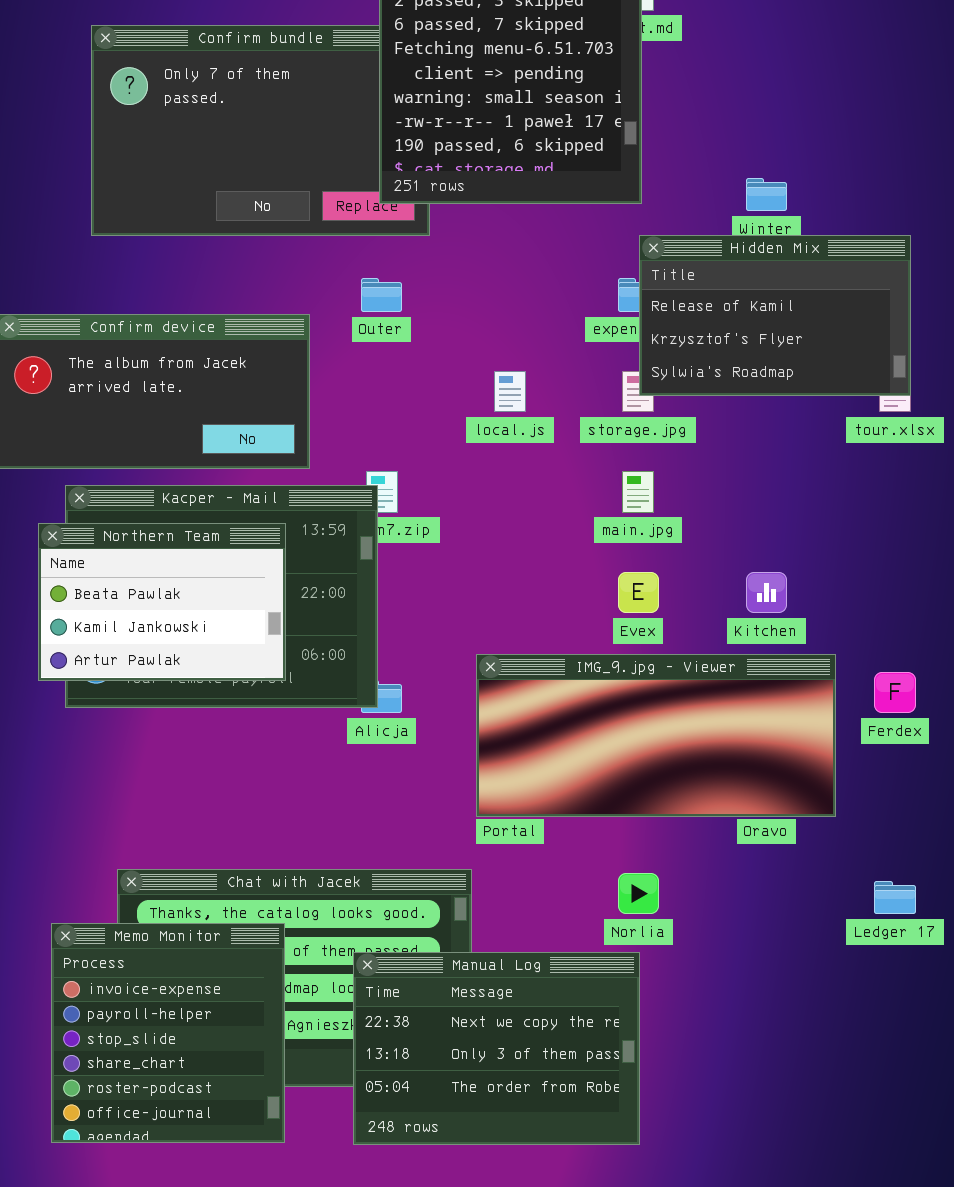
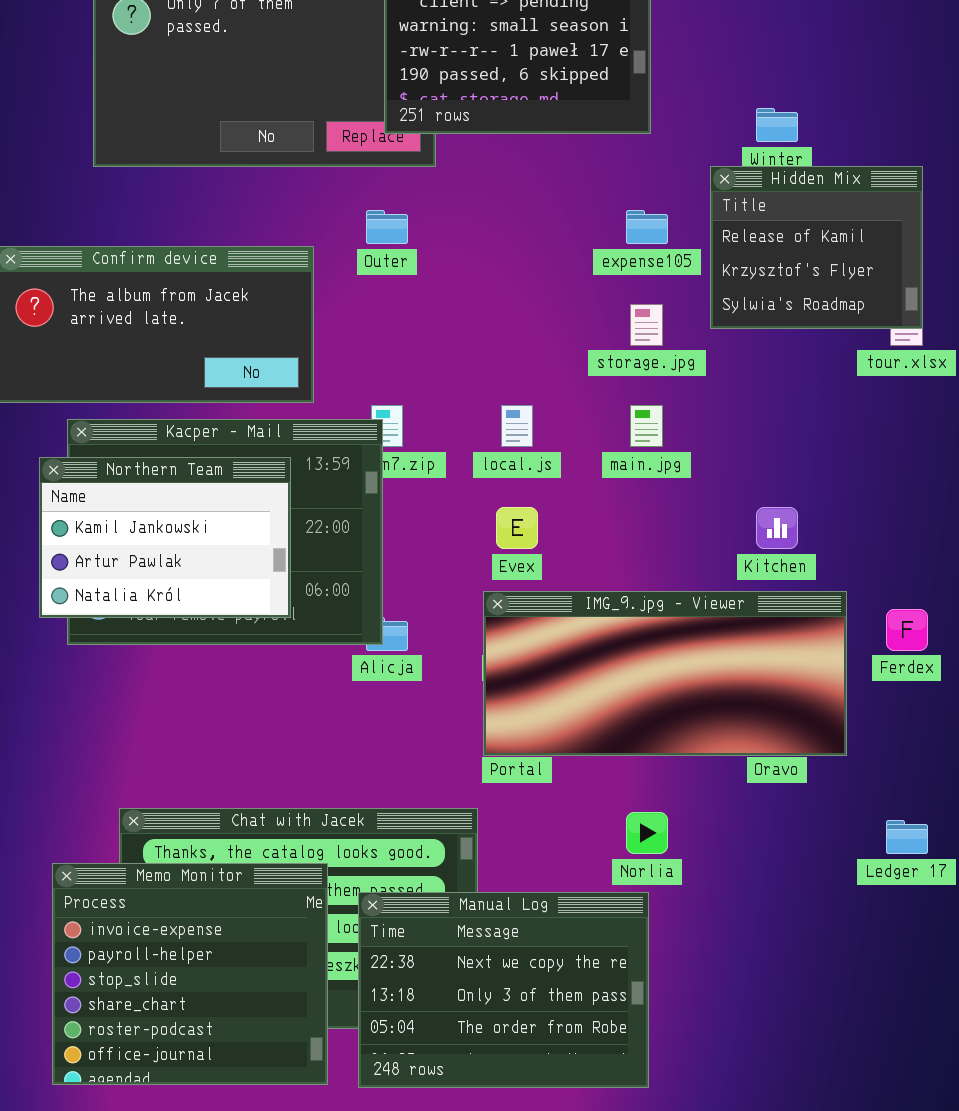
Hidden Mix: [639,235,911,396] -> [710,166,923,329], resized
local.js: [494,371,526,412] -> [501,405,533,447], moved
Northern Team: [38,523,286,681] -> [39,457,291,618], scrolled down 1 row
Evex: [618,572,659,613] -> [496,507,538,549], moved
Memo Monitor: [51,923,285,1143] -> [52,863,328,1085], resized

